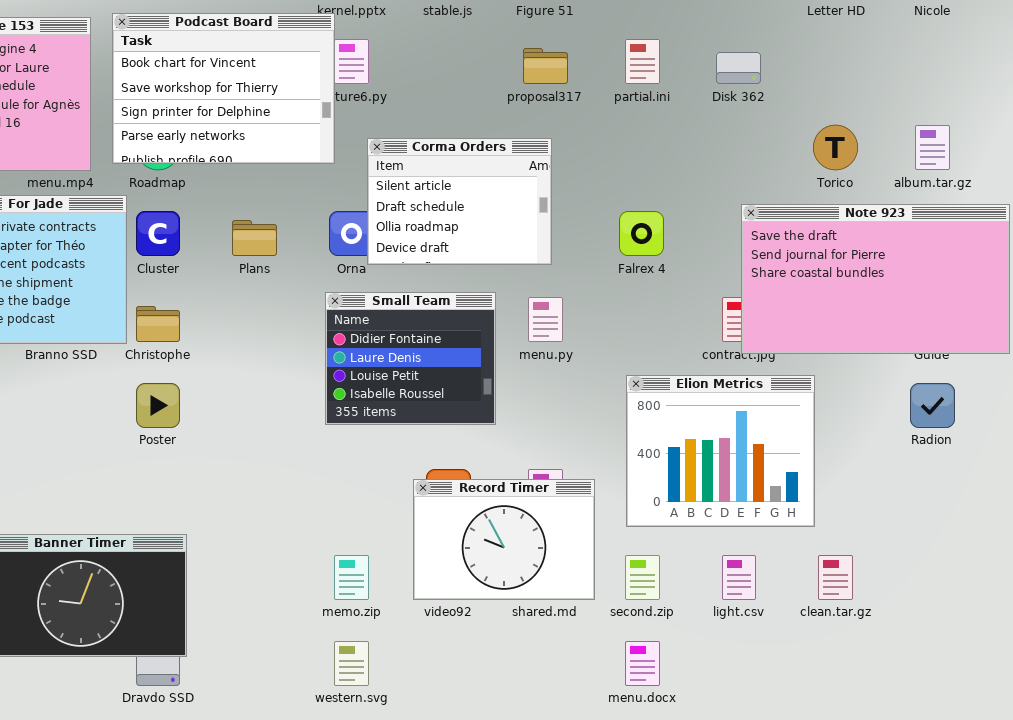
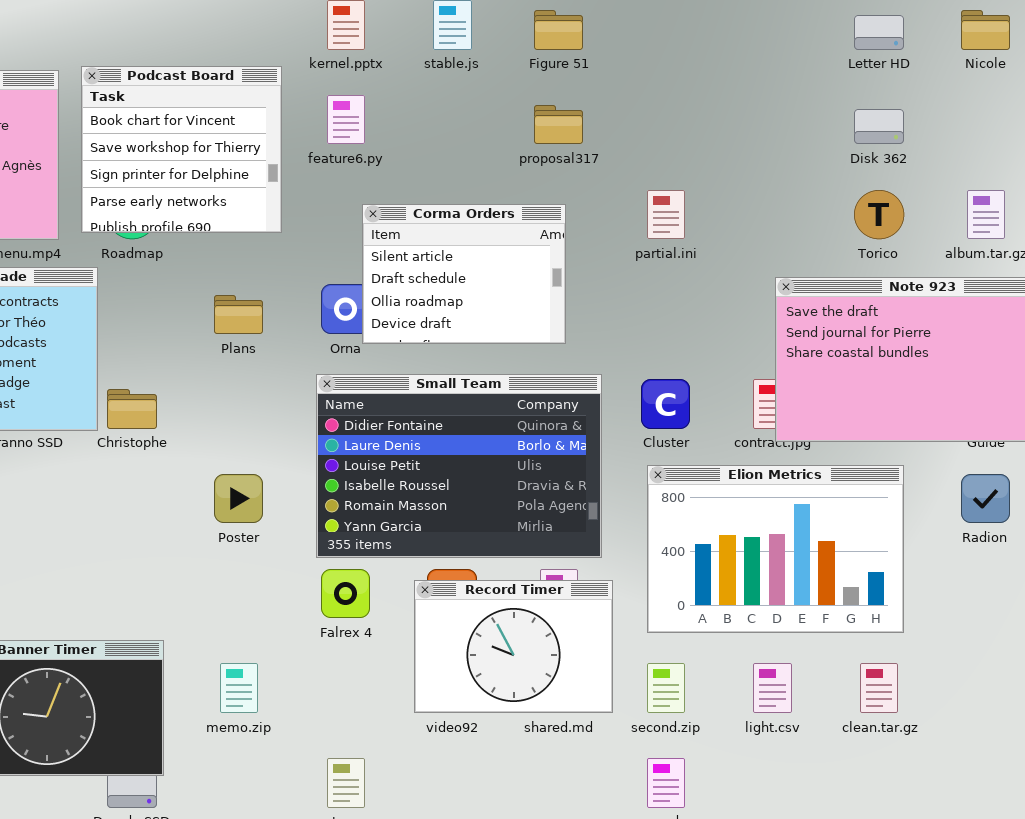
Podcast Board: [112,13,335,164] -> [81,66,282,233], resized
partial.ini: [625,39,660,84] -> [647,190,685,239], moved
Disk 362: [716,52,761,84] -> [854,109,904,144], moved
Cluster: [136,211,180,256] -> [641,379,690,429], moved
Falrex 4: [619,211,664,256] -> [321,569,370,618], moved
Small Team: [325,292,496,425] -> [316,374,602,558], resized
Elion Metrics: [626,375,815,527] -> [647,465,904,633], resized
Poster: [136,383,180,428] -> [214,474,263,523], moved
memo.zip: [334,555,369,600] -> [220,663,258,713], moved

